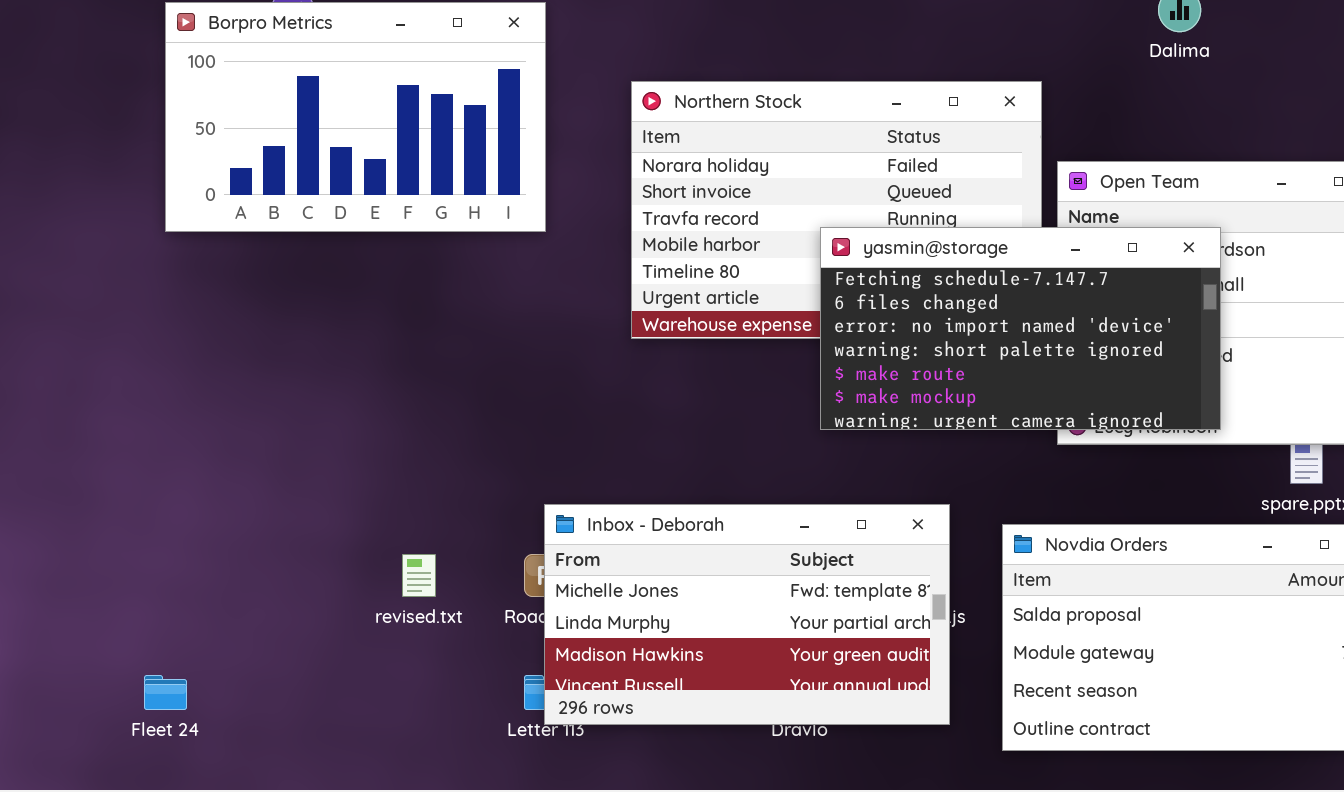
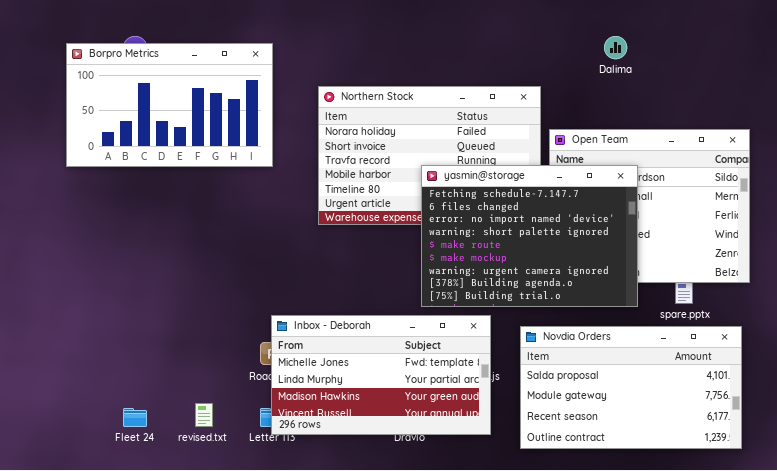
yasmin@storage: [820,227,1221,430] -> [421,165,638,307], resized
revised.txt: [402,554,436,597] -> [195,403,213,427], moved
Fleet 24: [144,675,187,710] -> [123,408,147,427], moved

